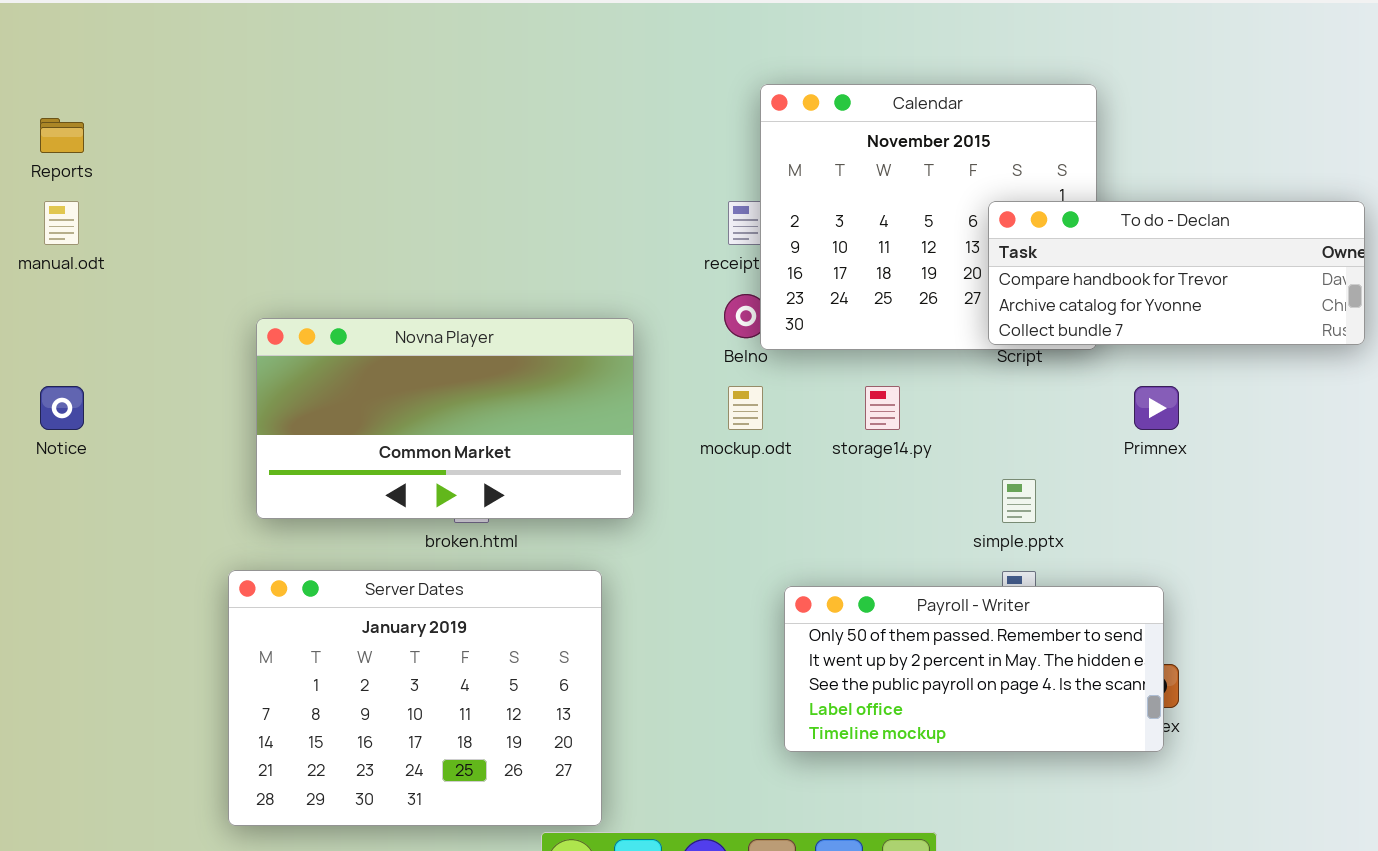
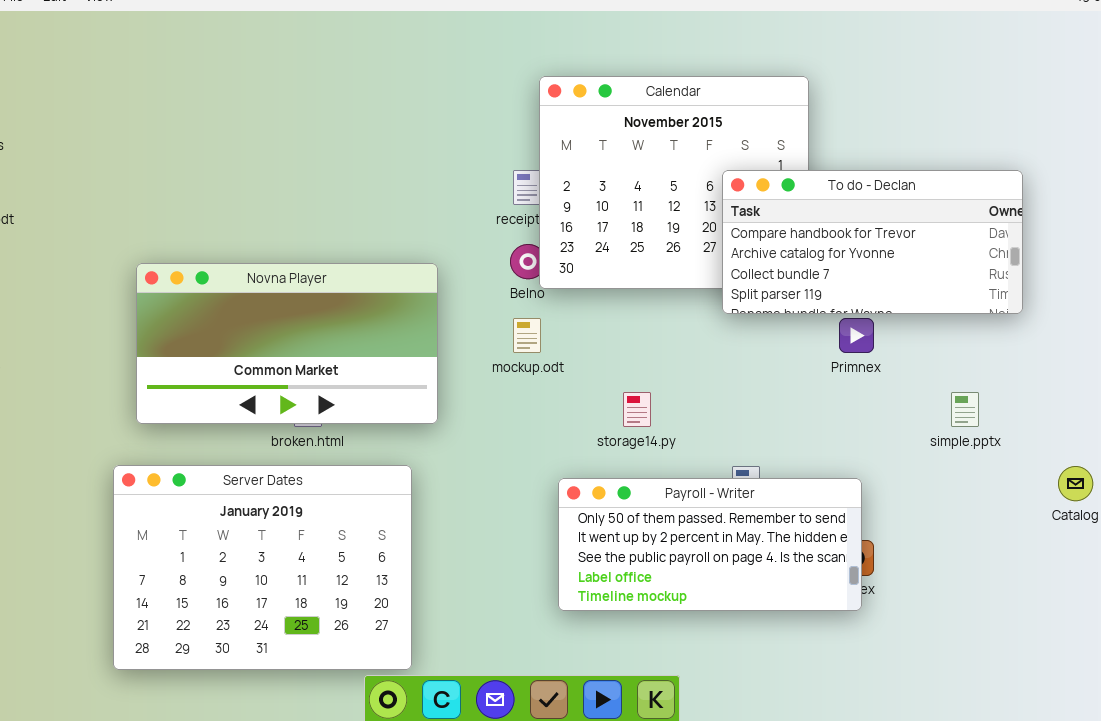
To do - Declan: [988,201,1365,345] -> [722,170,1023,314], resized
storage14.py: [865,386,900,430] -> [623,392,651,427], moved
simple.pptx: [1002,479,1036,523] -> [951,392,979,427], moved

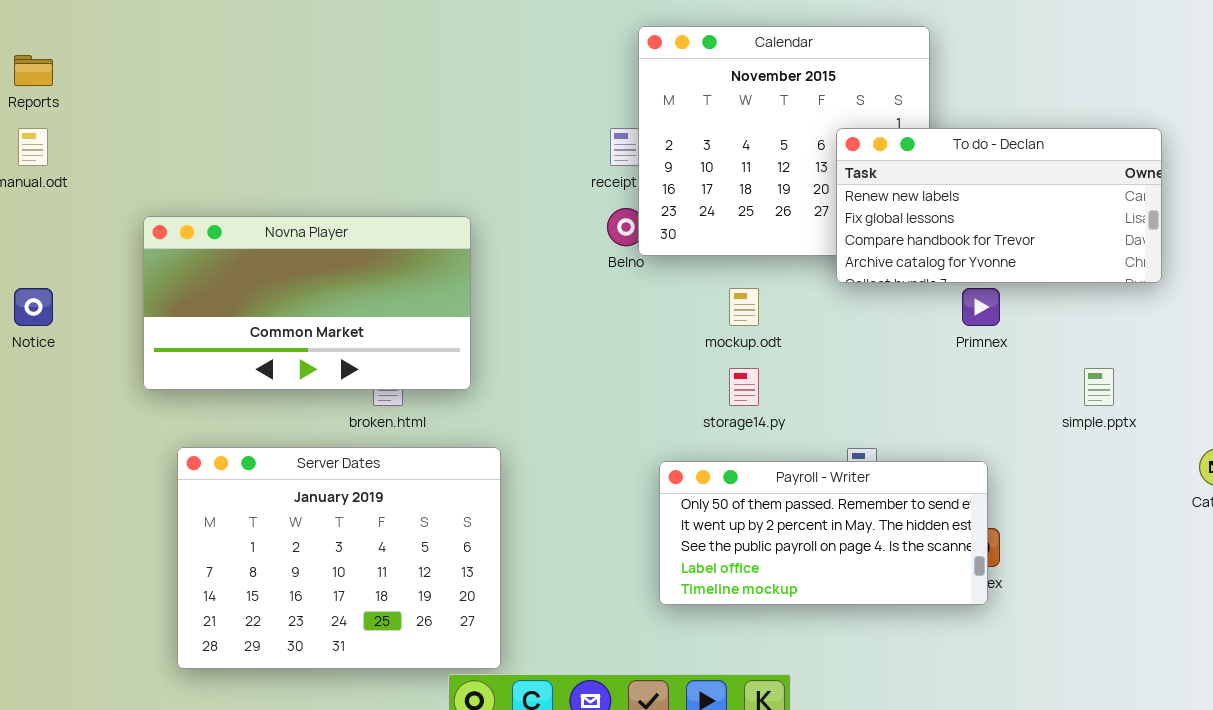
To do - Declan: [722,170,1023,314] -> [836,128,1162,283], scrolled up 2 rows
Novna Player: [136,263,438,424] -> [143,216,471,390], moved
mockup.odt: [513,318,541,353] -> [729,288,759,326], moved

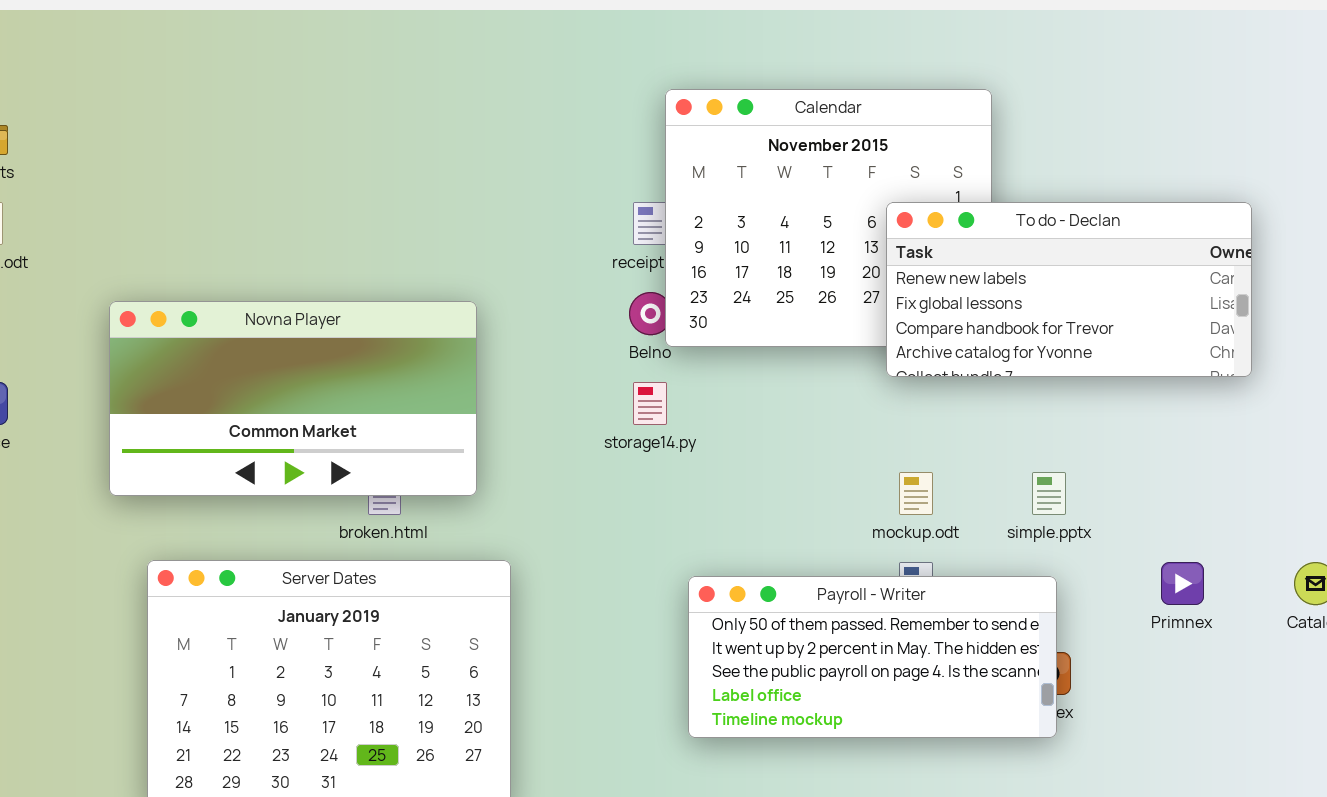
mockup.odt: [729,288,759,326] -> [899,472,933,515], moved
Primnex: [962,288,1000,326] -> [1161,562,1204,605], moved
storage14.py: [729,368,759,406] -> [633,382,667,425], moved
simple.pptx: [1084,368,1114,406] -> [1032,472,1066,515], moved

